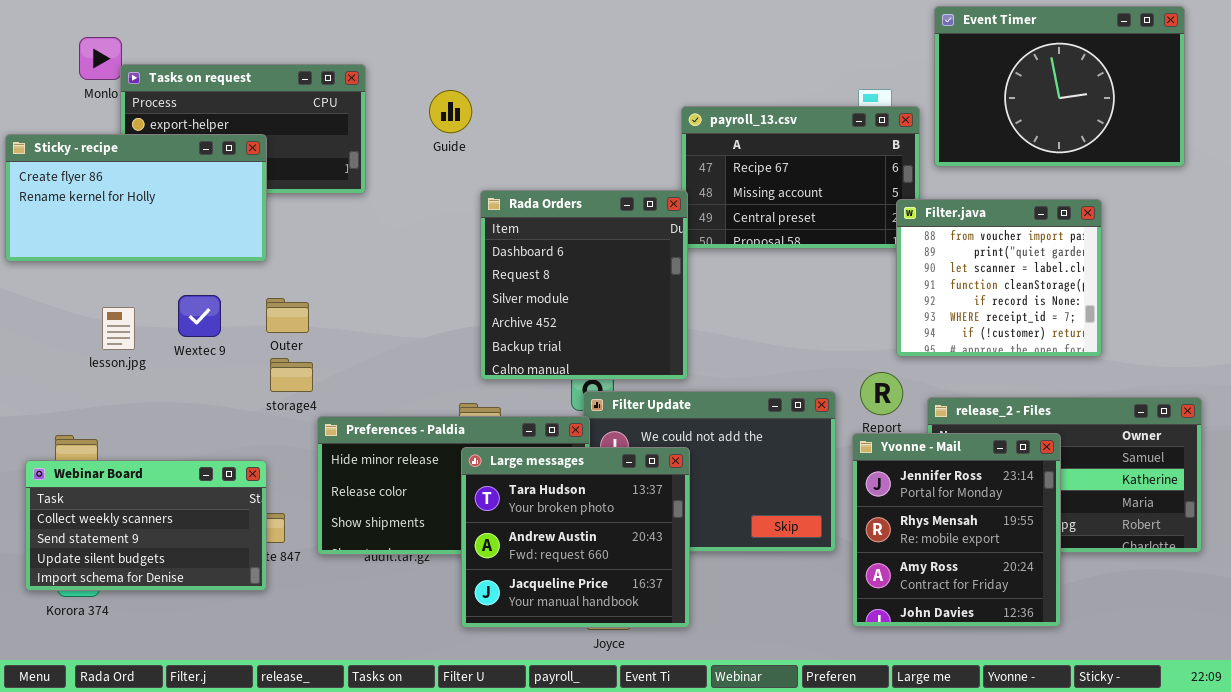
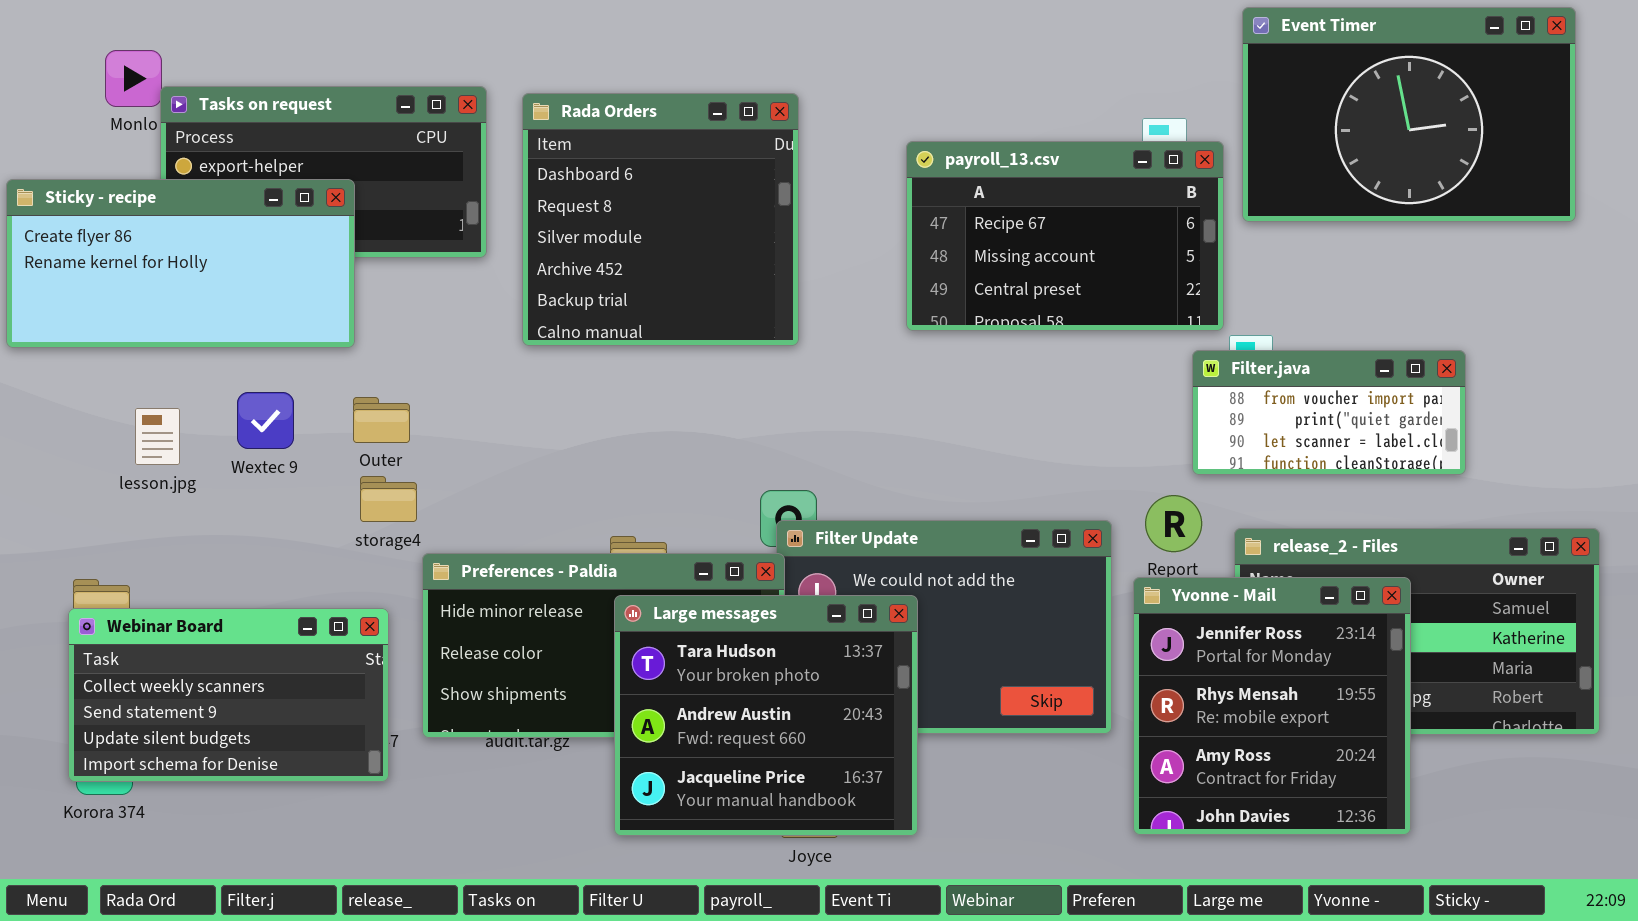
Rada Orders: [480,190,688,380] -> [522,93,799,346], moved
Filter.java: [896,199,1102,357] -> [1192,350,1466,475], resized
Webinar Board: [25,460,267,591] -> [68,608,389,782], moved

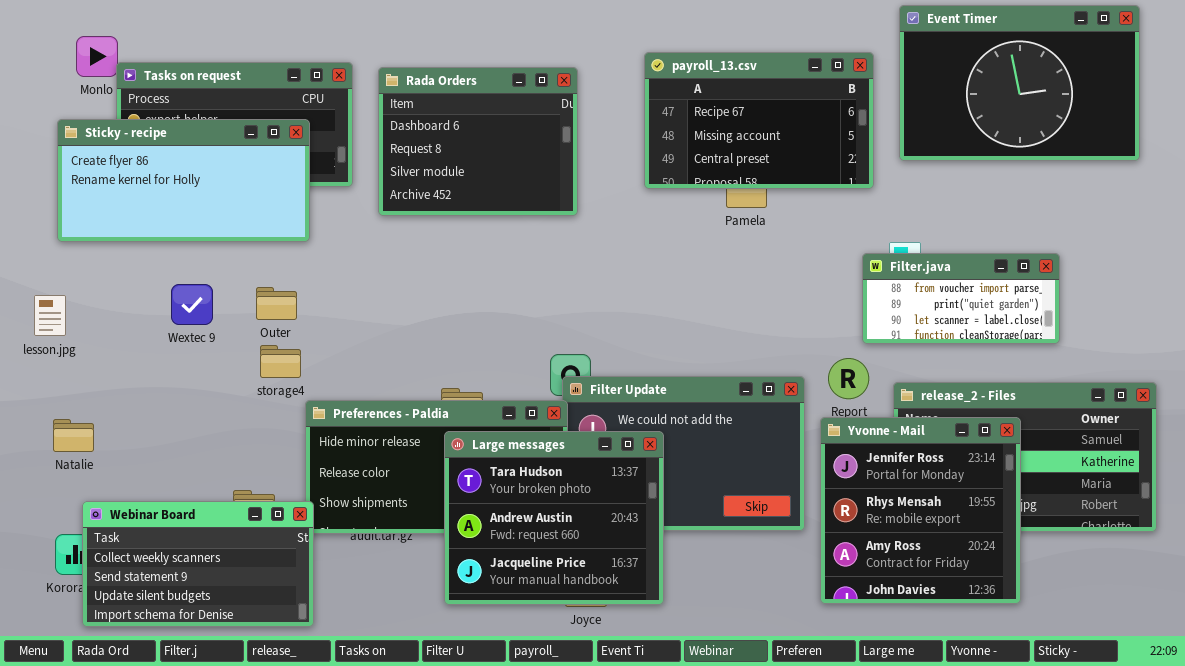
Rada Orders: [522,93,799,346] -> [378,67,578,216], resized
payroll_13.csv: [906,141,1224,331] -> [644,52,874,189], moved
Sticky - recipe: [6,179,355,348] -> [57,119,310,242], moved
lesson.jpg: [135,408,180,465] -> [34,295,66,336], moved
Webinar Board: [68,608,389,782] -> [82,501,314,627], moved

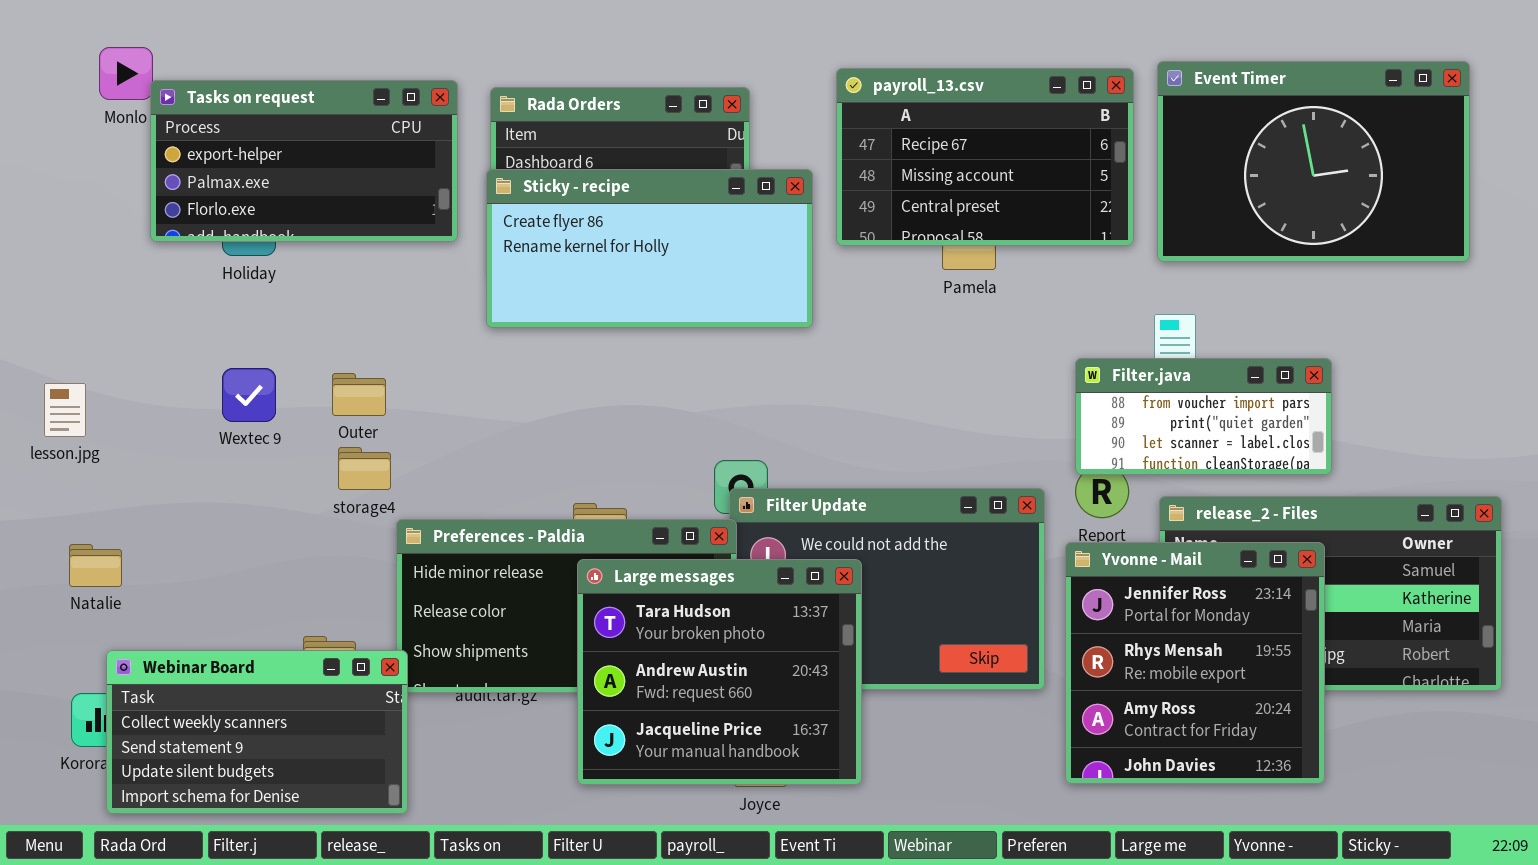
Event Timer: [899,5,1140,161] -> [1157,61,1470,262], moved
Sticky - recipe: [57,119,310,242] -> [486,169,813,328], moved
Filter.java: [862,253,1060,344] -> [1075,358,1332,475], moved

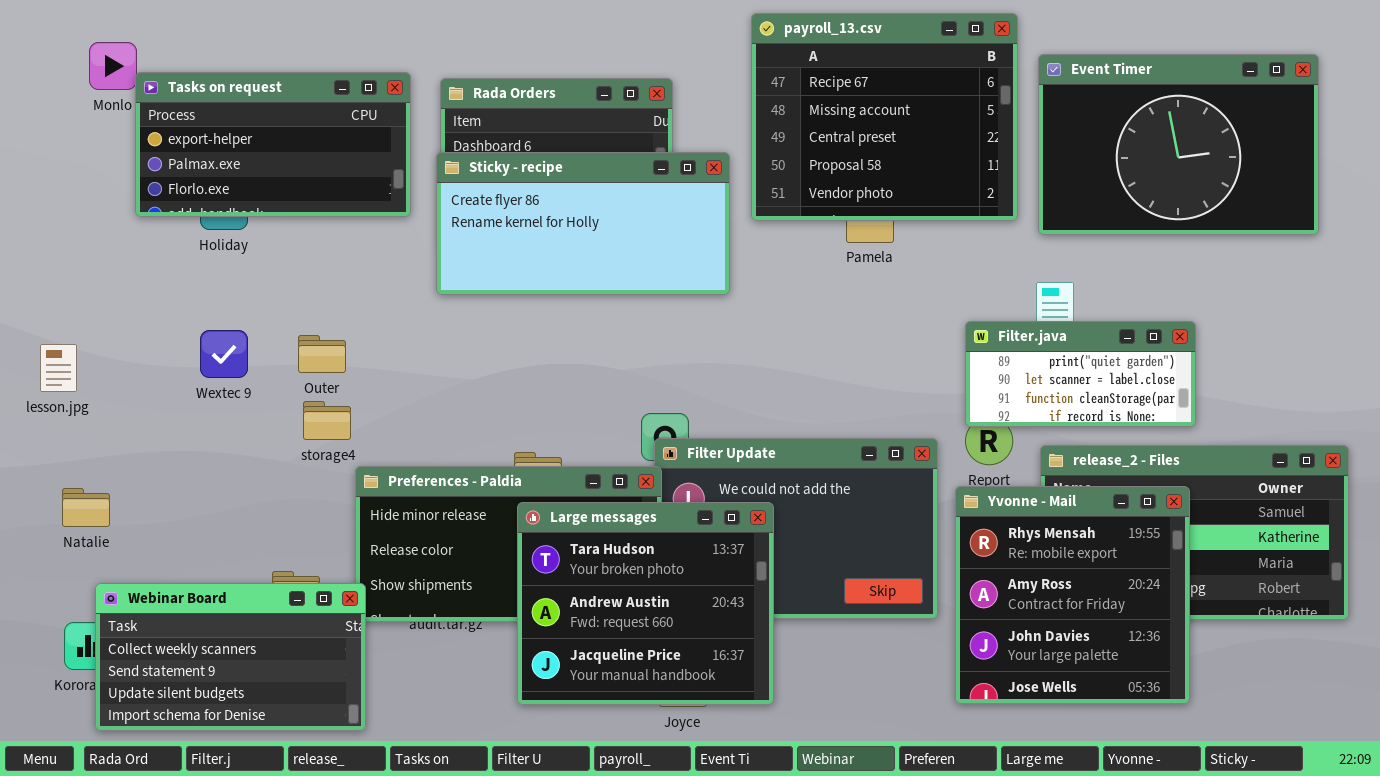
payroll_13.csv: [836,68,1134,246] -> [751,13,1018,221], resized
Filter.java: [1075,358,1332,475] -> [965,321,1196,427], scrolled down 1 row
Yvonne - Mail: [1065,542,1325,784] -> [955,486,1190,704], scrolled down 1 row

